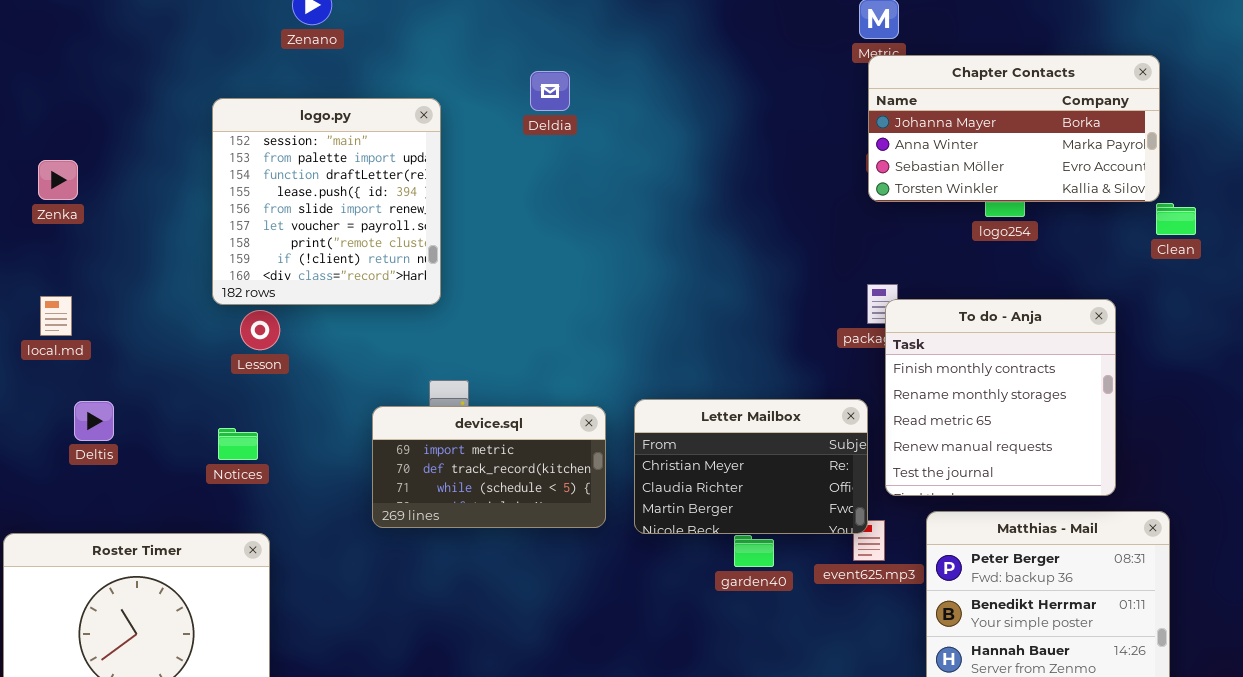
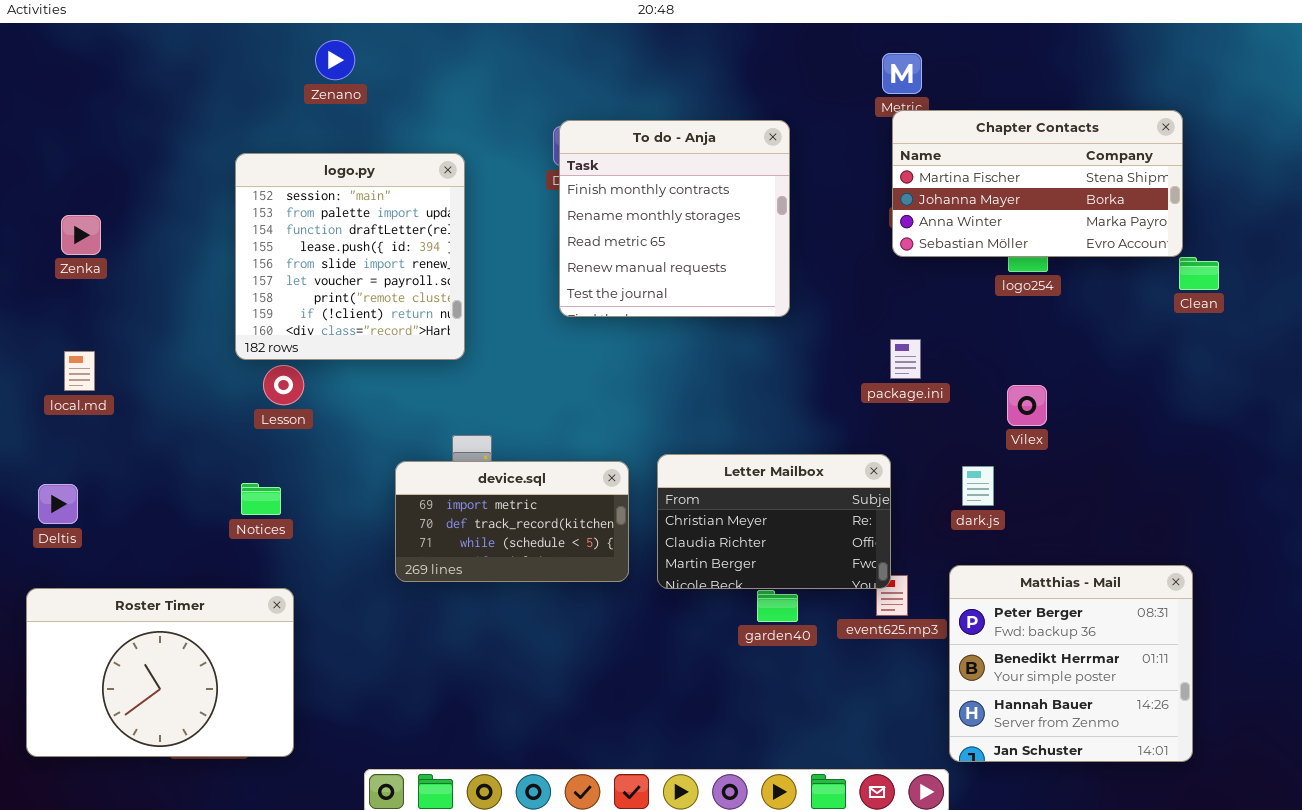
Chapter Contacts: [868,55,1160,202] -> [892,110,1183,257], scrolled up 1 row
To do - Anja: [885,299,1116,496] -> [559,120,790,317], moved
Deltis: [74,401,114,441] -> [38,484,78,524], moved

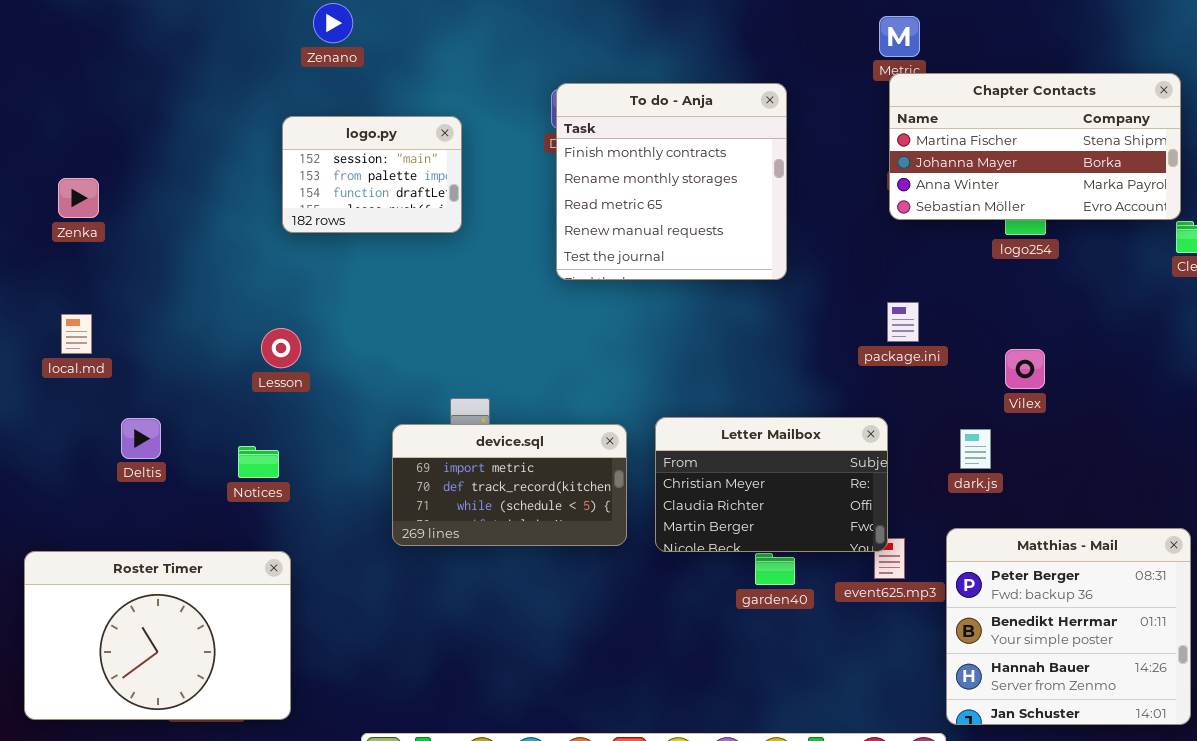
logo.py: [235,153,465,360] -> [282,116,462,233], resized
Deltis: [38,484,78,524] -> [121,418,161,459], moved

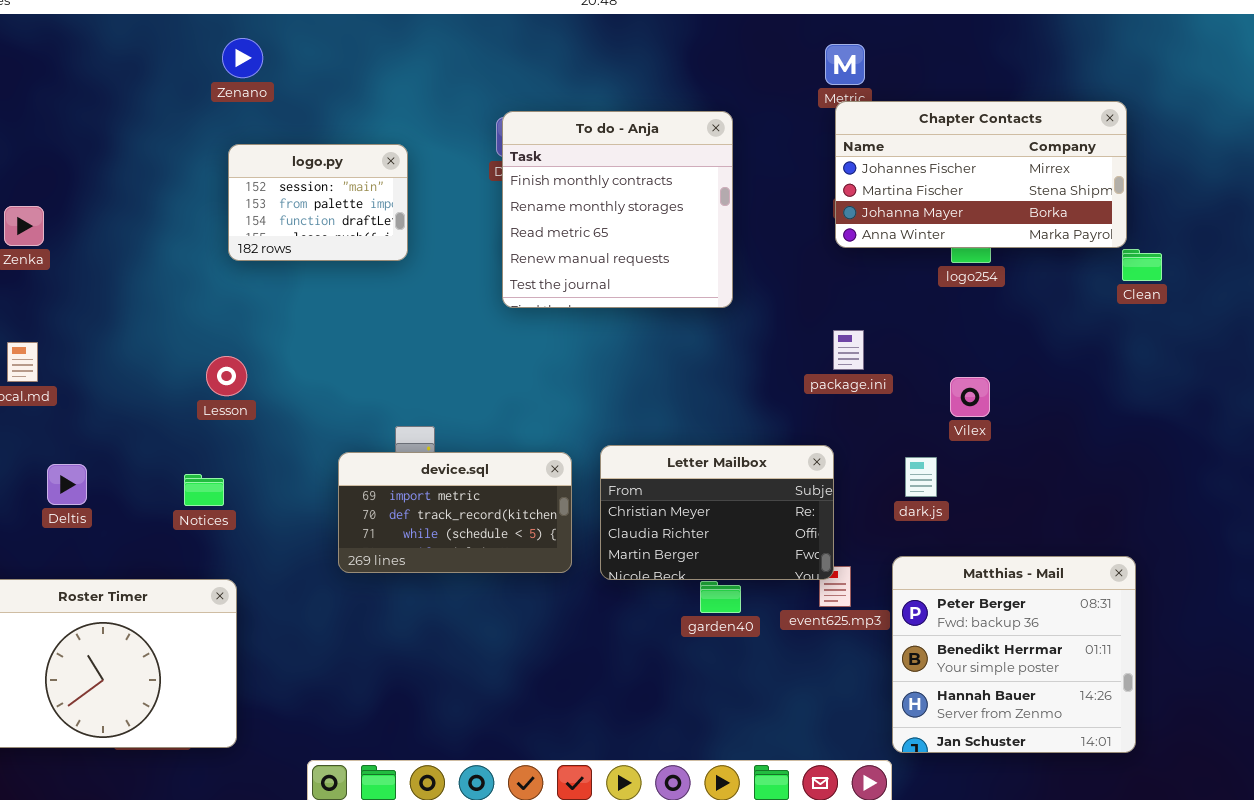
Zenano: [313,3,353,43] -> [222,38,263,78], moved
Chapter Contacts: [889,73,1181,220] -> [835,101,1127,248], scrolled up 1 row
Deltis: [121,418,161,459] -> [47,464,87,505], moved

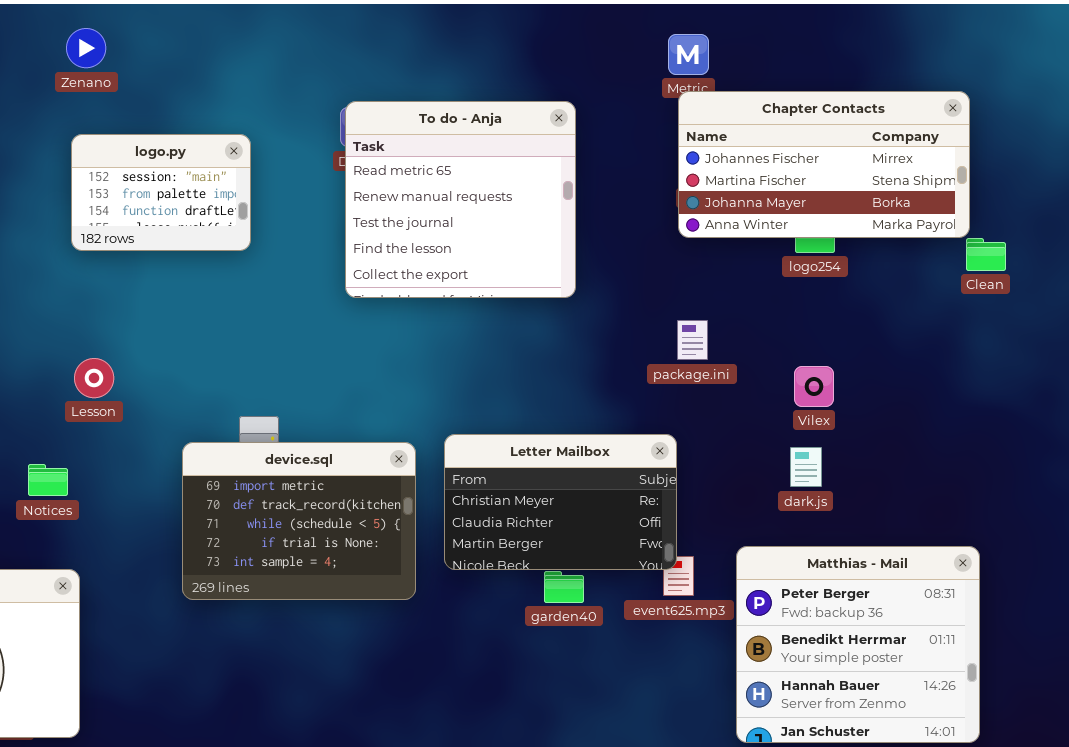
To do - Anja: [502,111,733,308] -> [345,101,576,298], scrolled down 2 rows
Lesson: [206,356,247,396] -> [74,358,114,398], moved
device.sql: [338,452,572,573] -> [182,442,416,600], resized
dark.js: [905,457,937,497] -> [790,447,822,487], moved

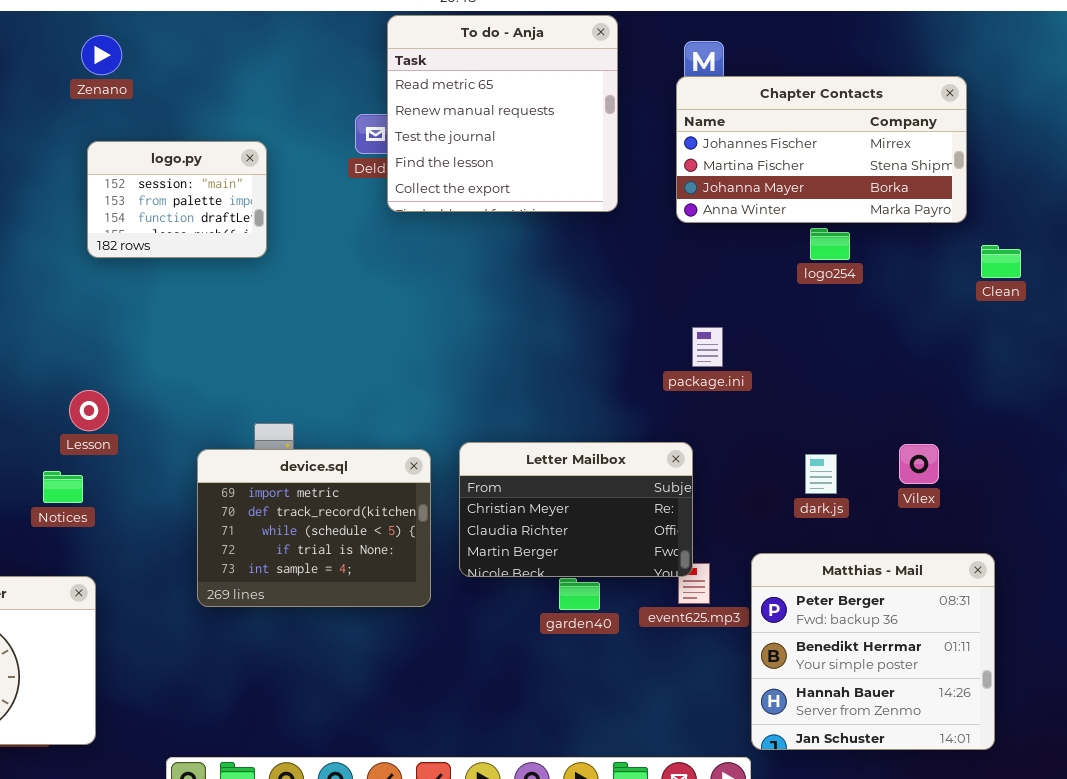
Chapter Contacts: [678,91,970,238] -> [676,76,967,223], moved
To do - Anja: [345,101,576,298] -> [387,15,618,212], moved
Lesson: [74,358,114,398] -> [69,390,109,431], moved
Vilex: [794,366,834,407] -> [899,444,939,484], moved

